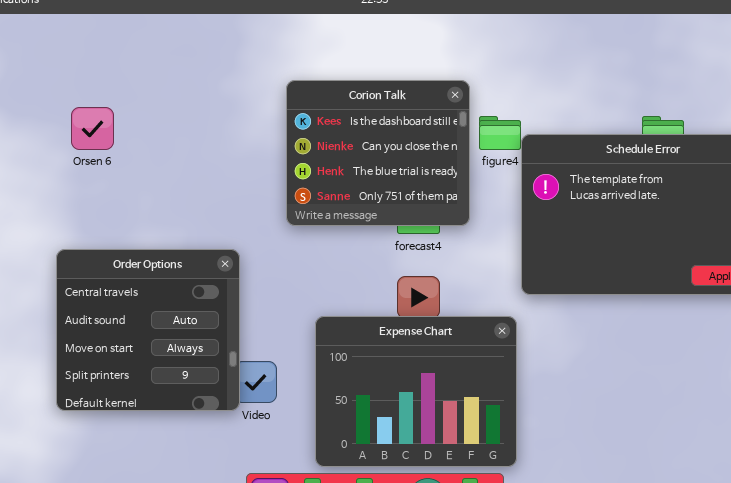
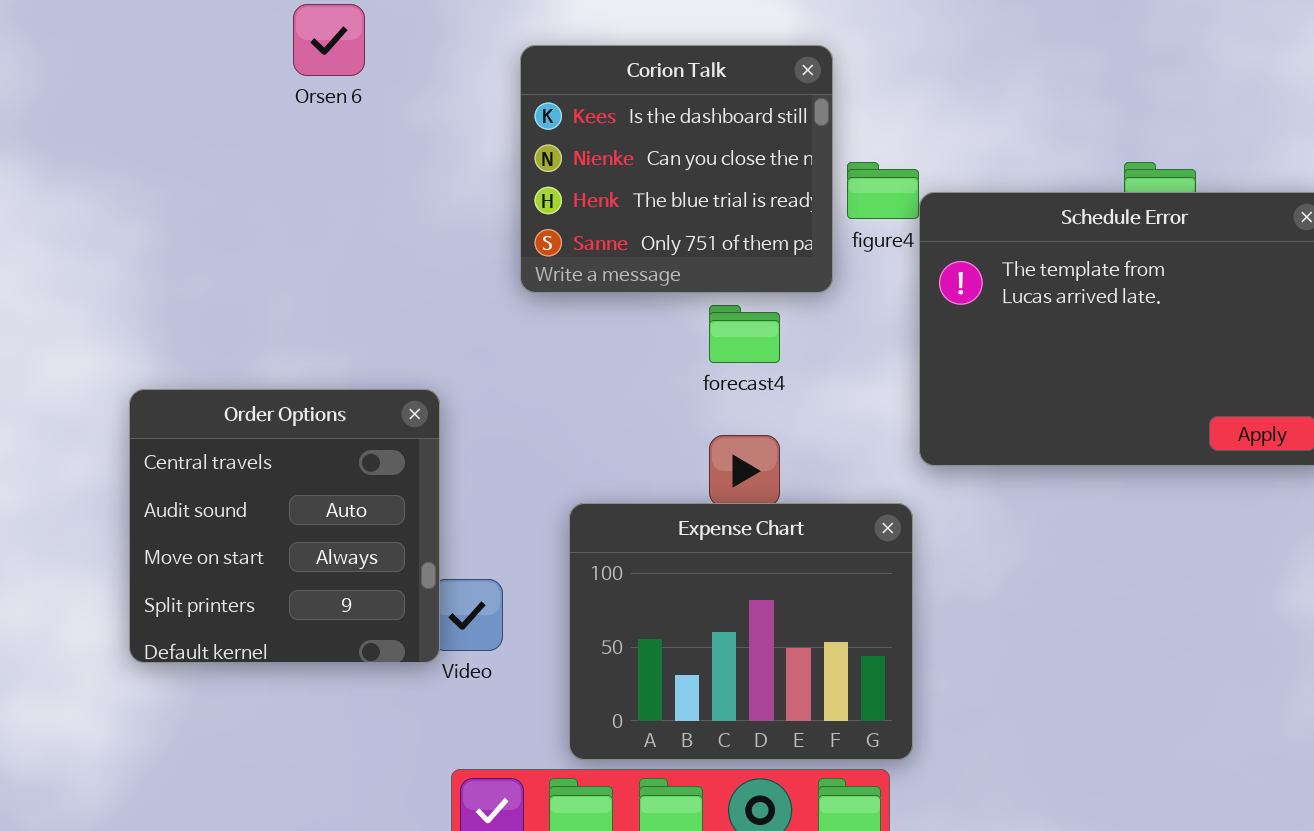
Corion Talk: [286,80,470,226] -> [520,45,833,293], moved
Orsen 6: [71,107,114,150] -> [293,4,365,76], moved

